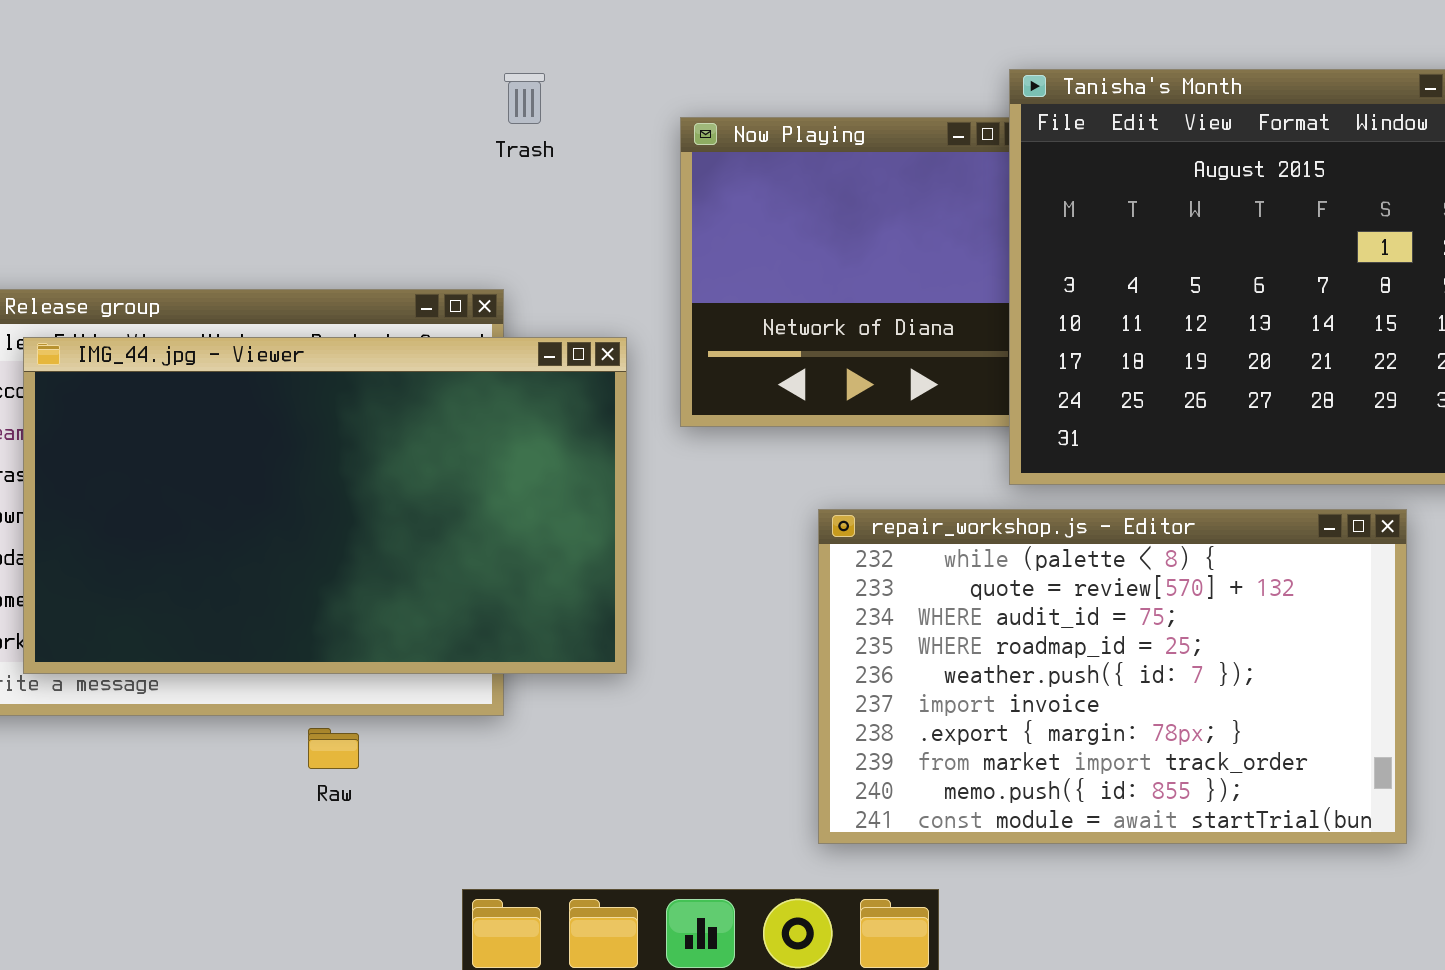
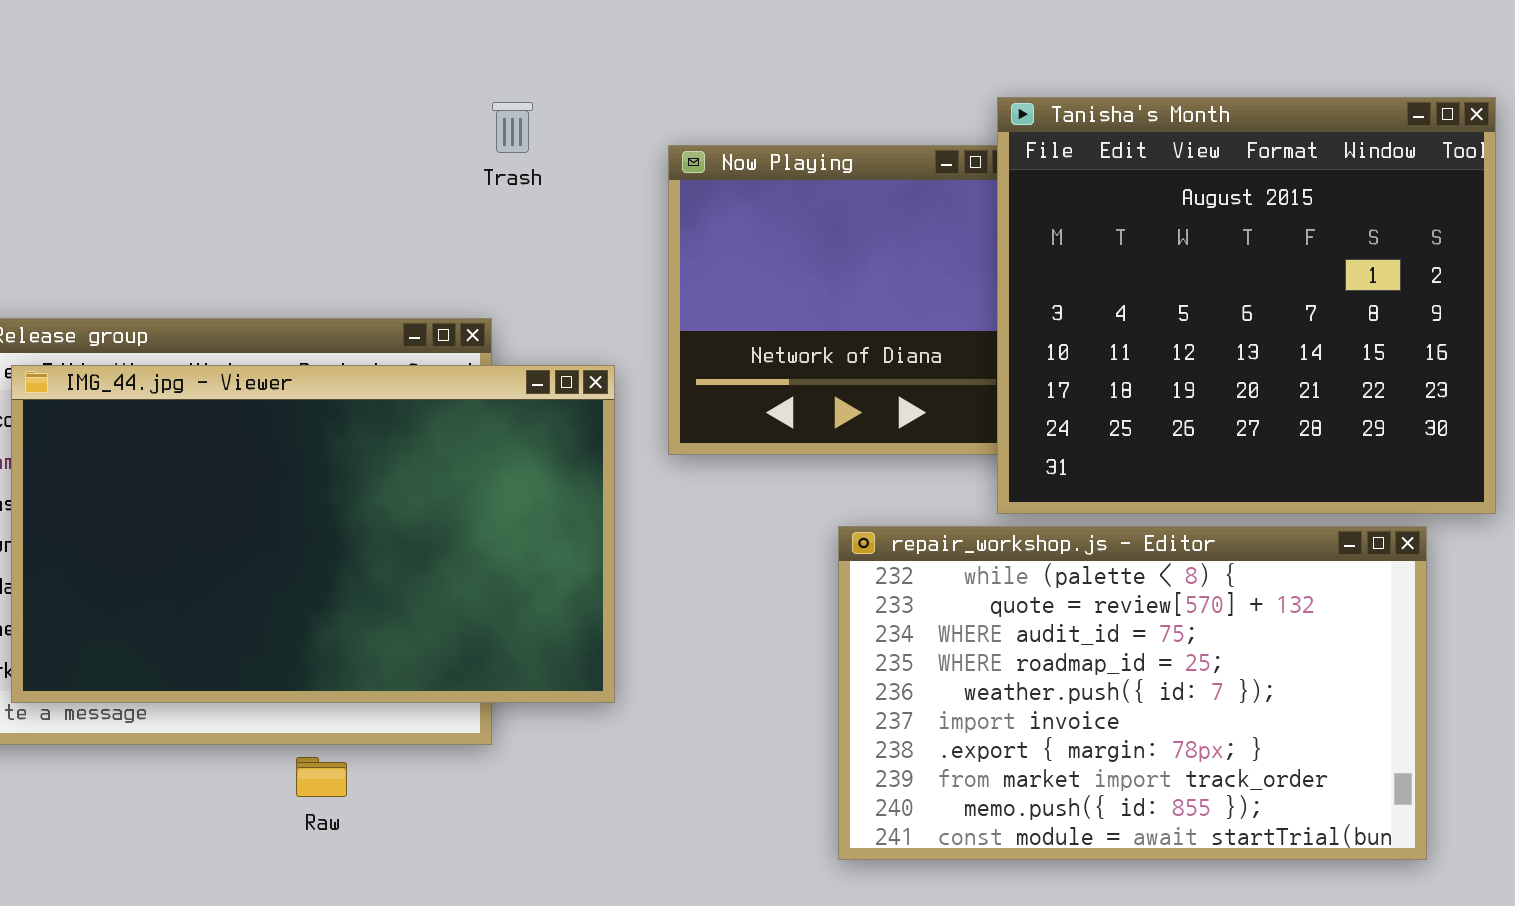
repair_workshop.js - Editor: [818,509,1407,844] -> [838,526,1427,860], moved

